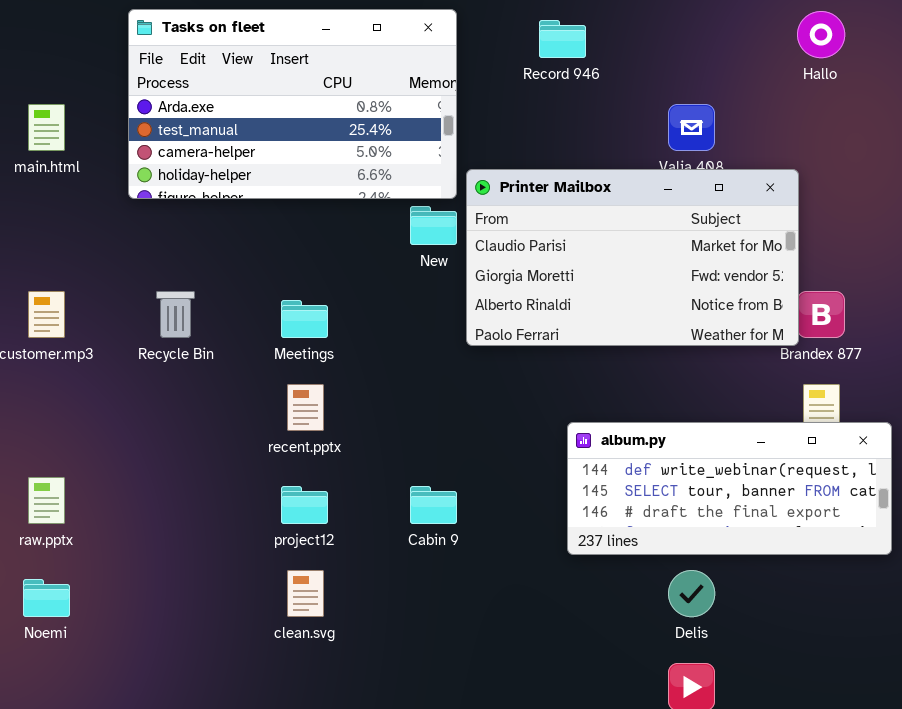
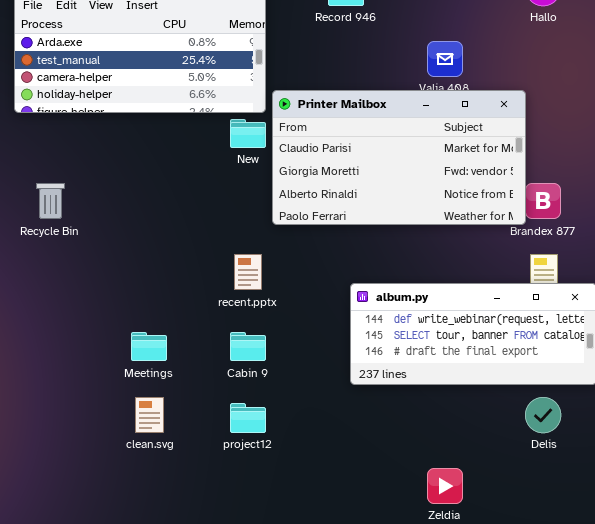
Meetings: [281,300,328,338] -> [131,332,167,361], moved
recent.pptx: [287,384,324,431] -> [234,254,262,290], moved
project12: [281,486,328,524] -> [230,403,266,433], moved
Delis: [668,570,715,617] -> [525,397,561,433], moved

